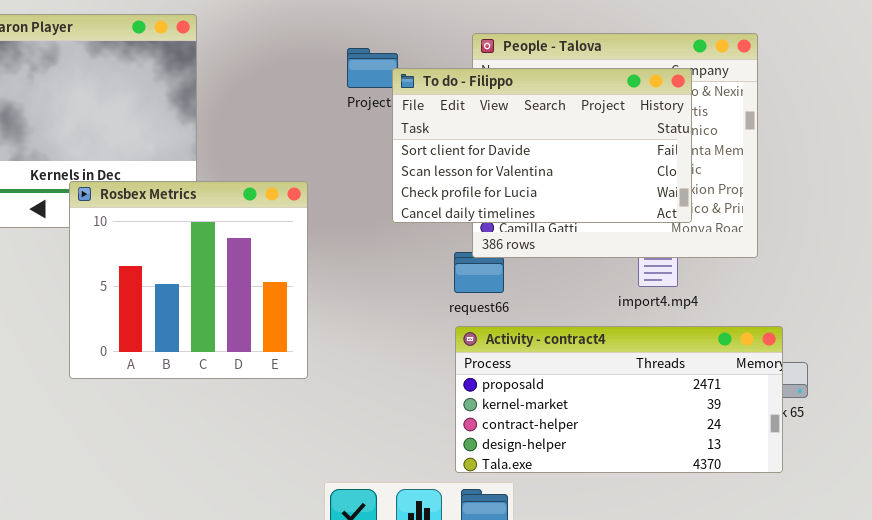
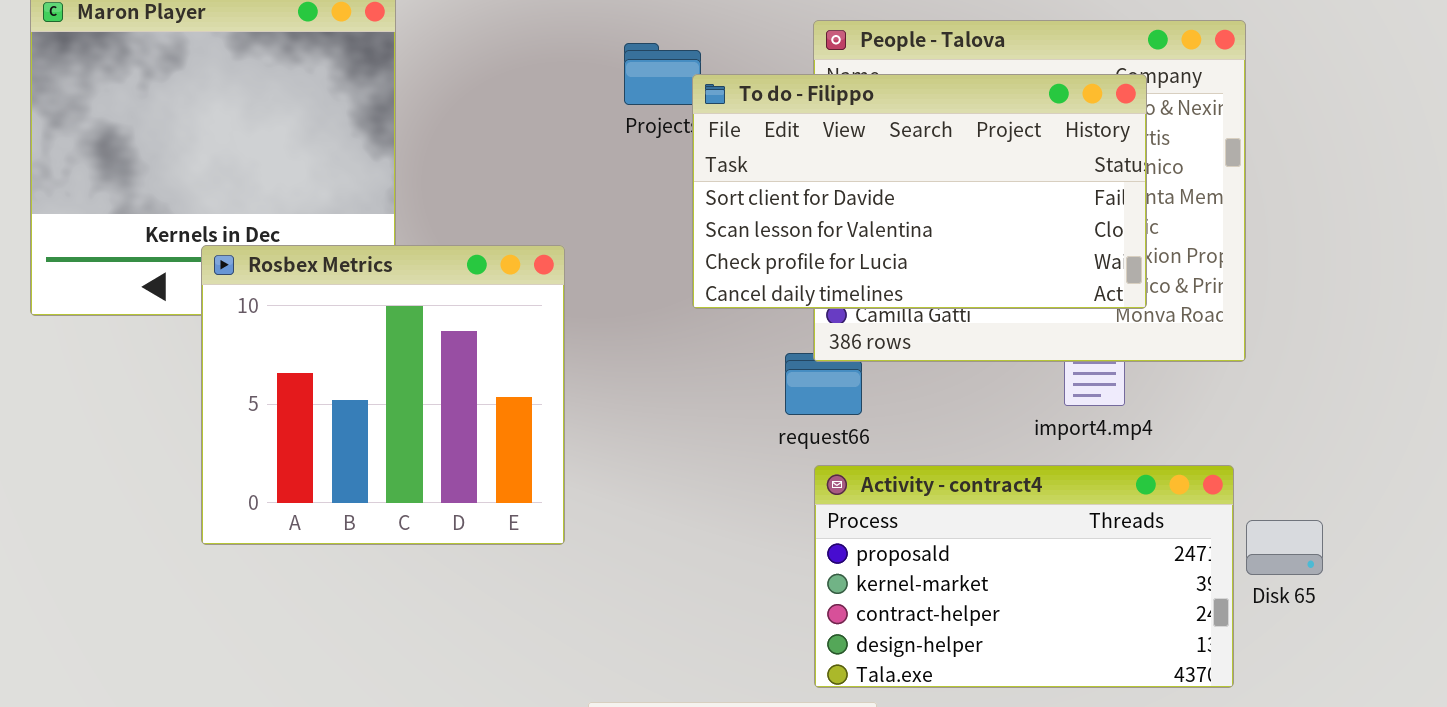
Activity - contract4: [455,326,783,473] -> [814,465,1234,688], moved, resized

